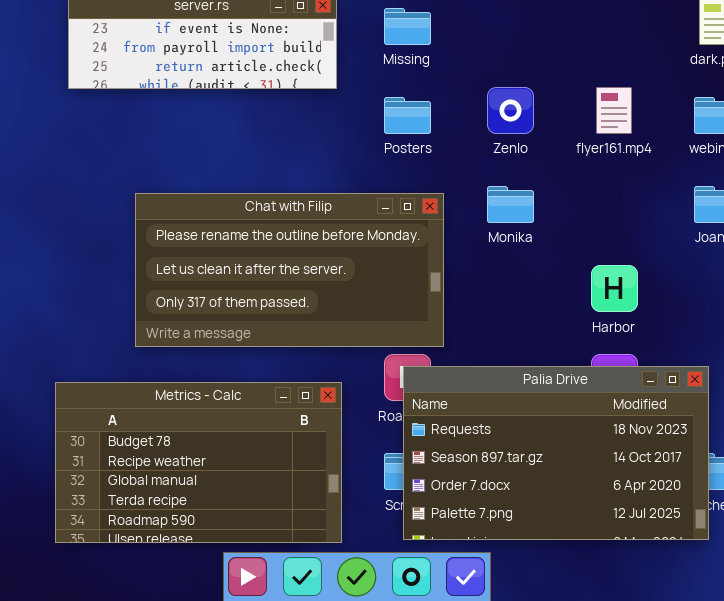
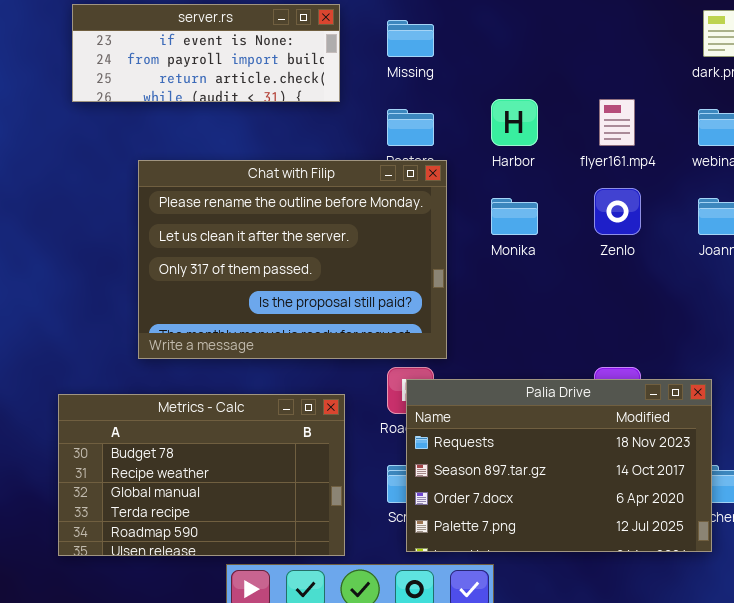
Zenlo: [487,87,534,134] -> [594,188,641,235], moved
Chat with Filip: [135,193,444,347] -> [138,160,447,359], resized
Harbor: [591,265,638,312] -> [491,99,538,146], moved

